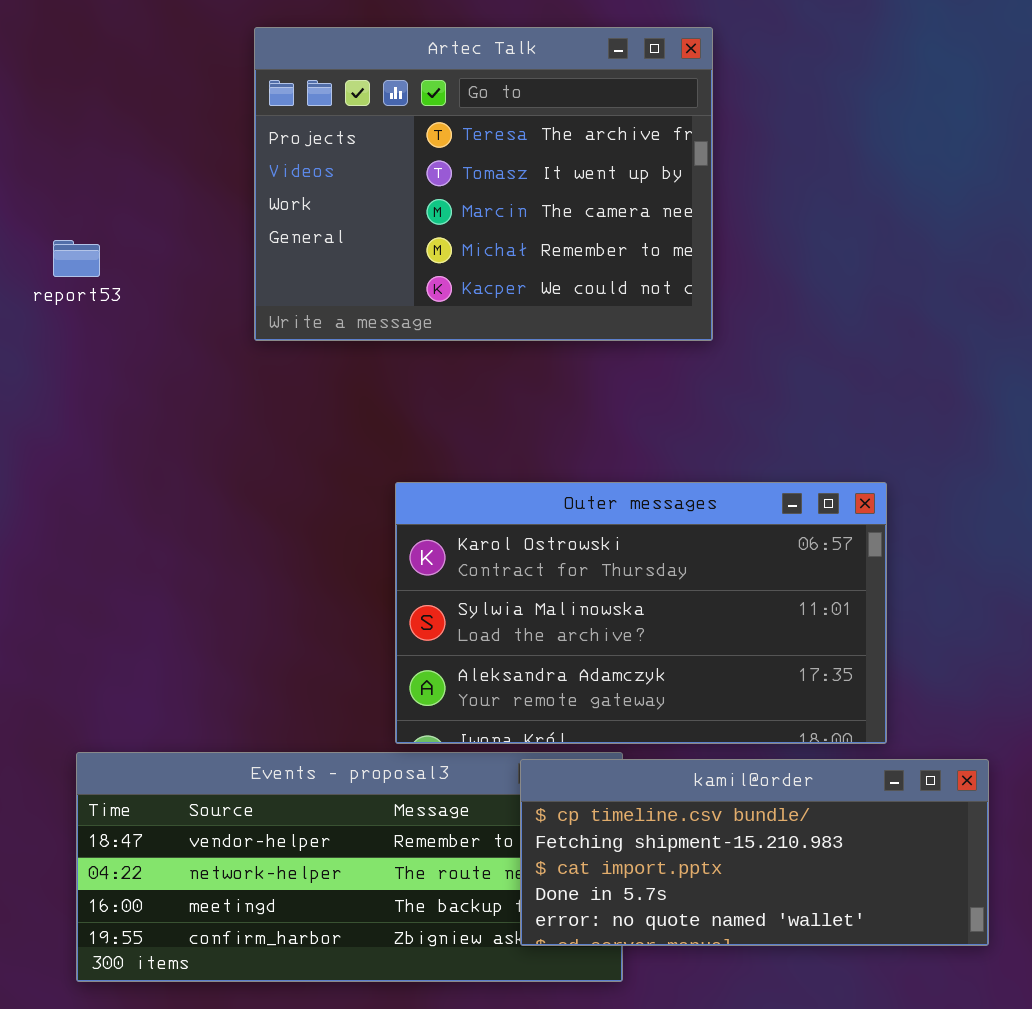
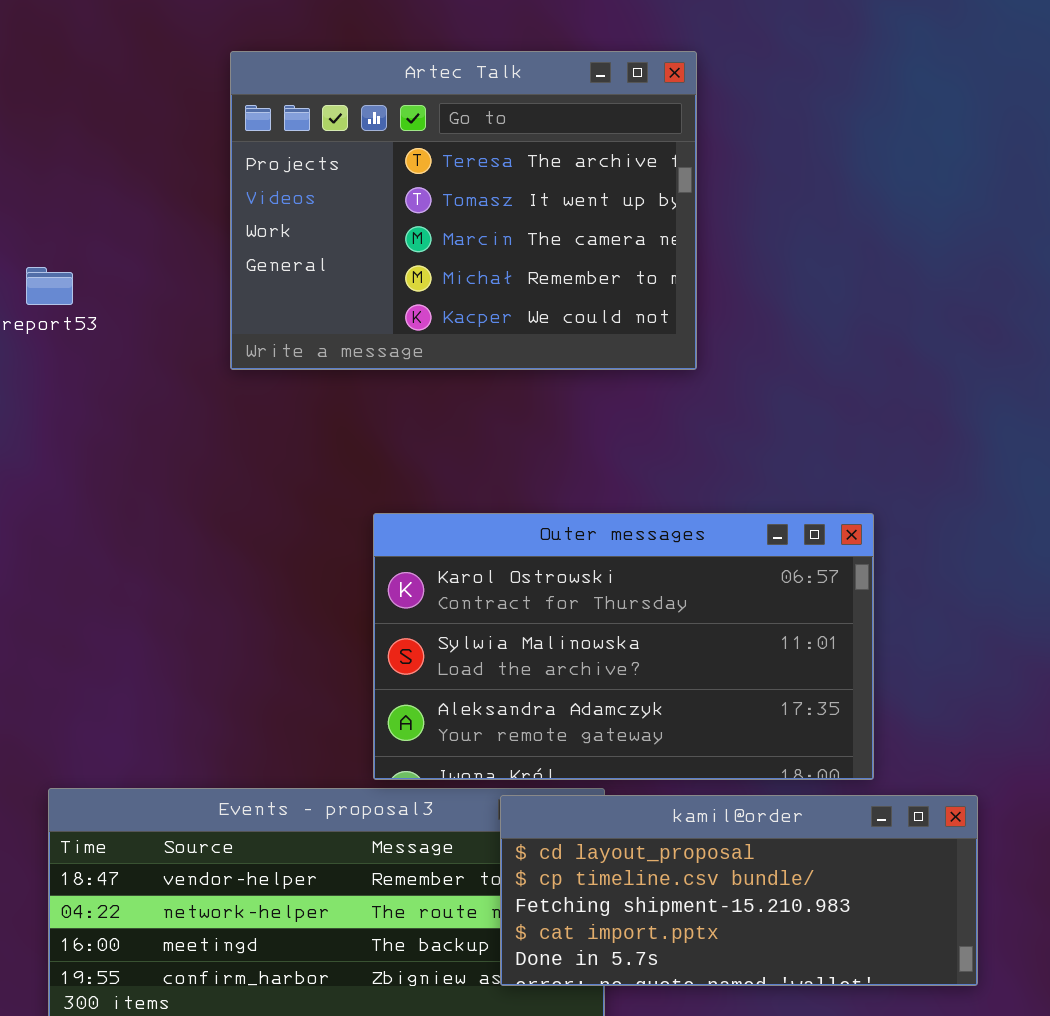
kamil@order: [520,759,989,946] -> [500,795,978,986], scrolled up 1 row

